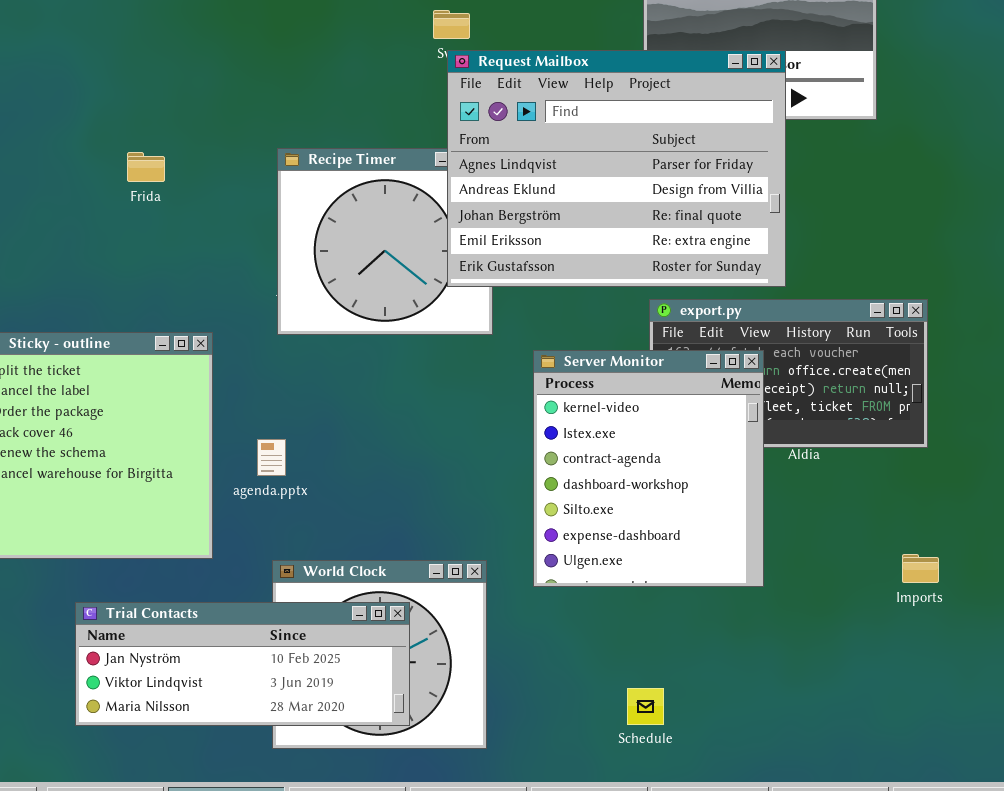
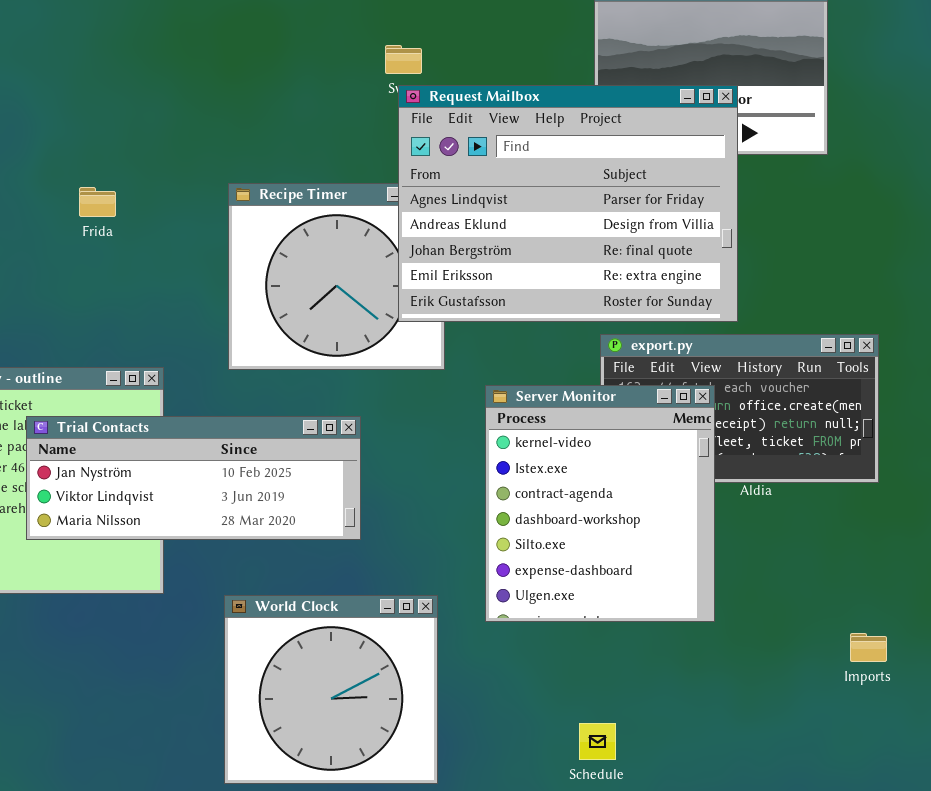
Imports: [902,554,939,583] -> [850,633,887,662], moved
Trial Contacts: [75,602,410,726] -> [26,416,361,540], moved

